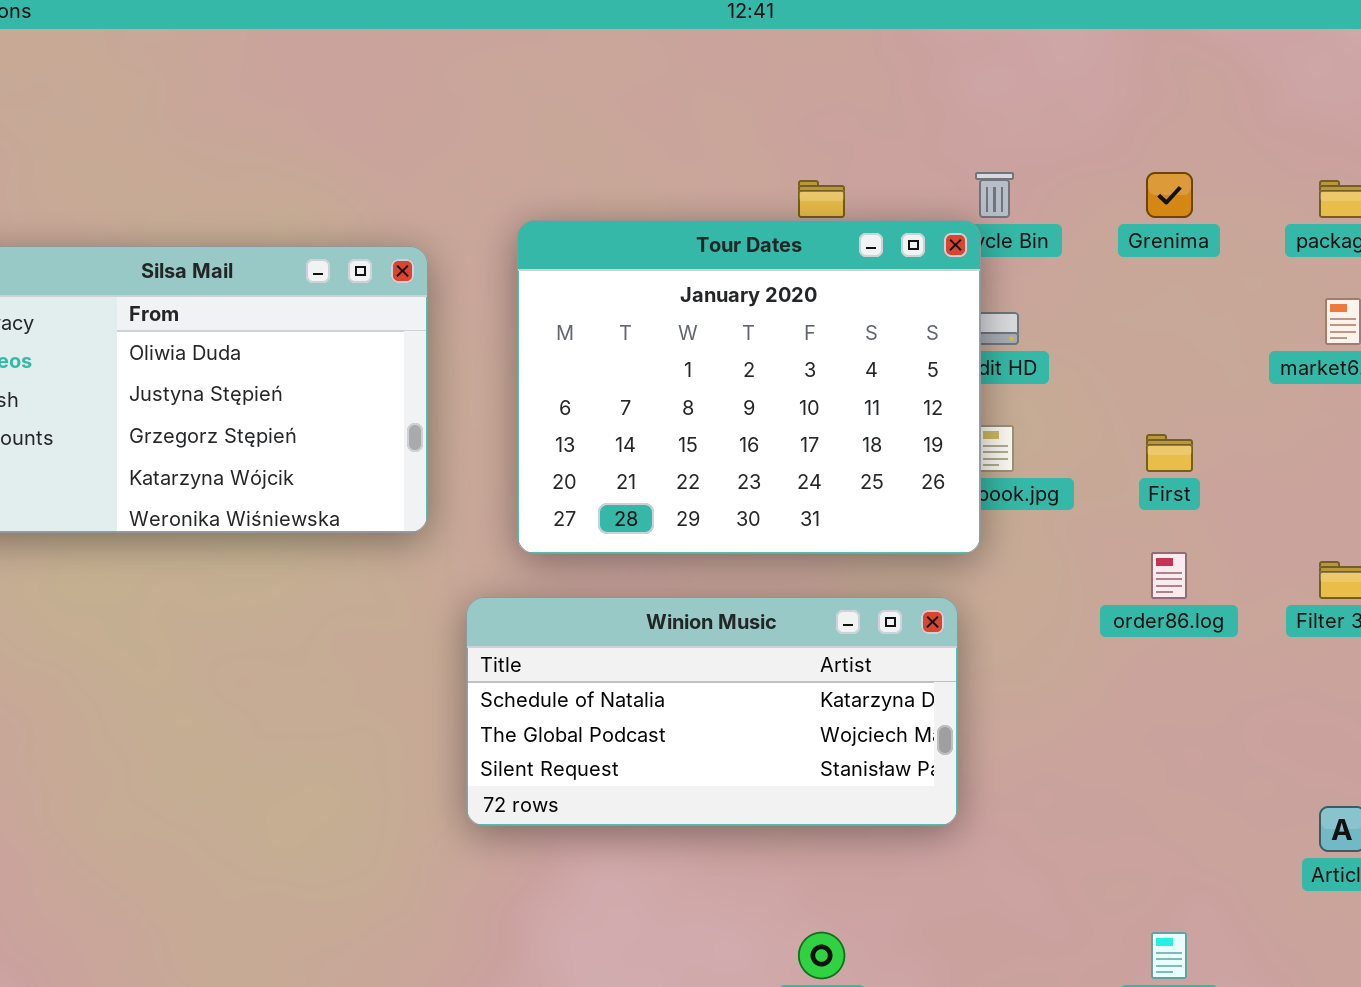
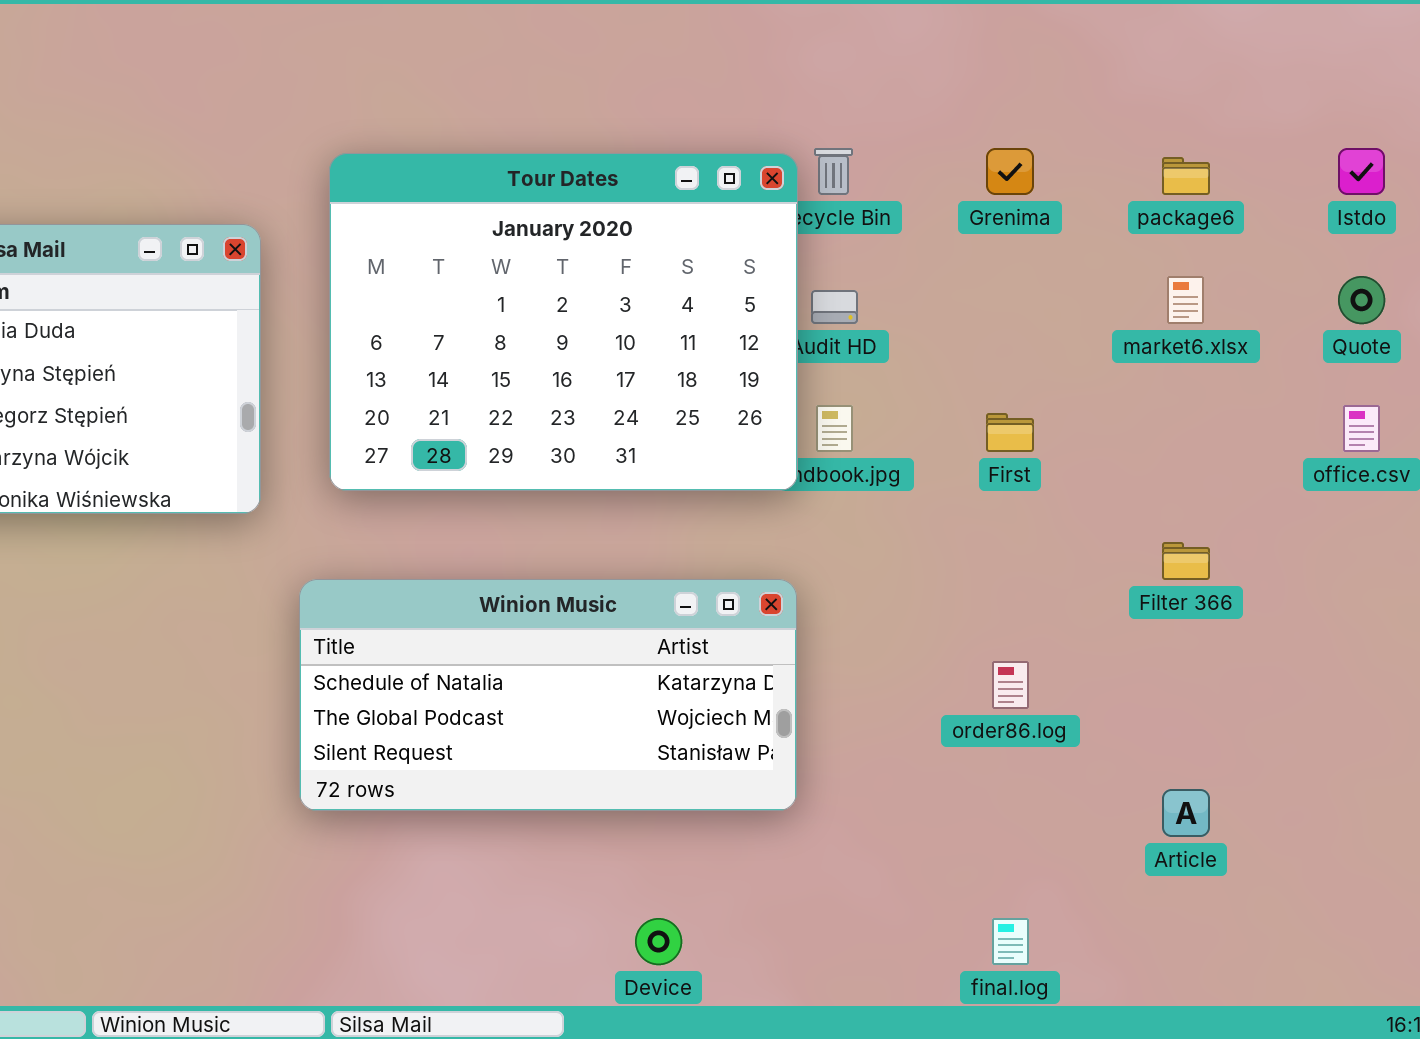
Tour Dates: [517,220,981,554] -> [329,153,798,491], moved
order86.log: [1151,552,1187,599] -> [992,661,1029,709], moved

